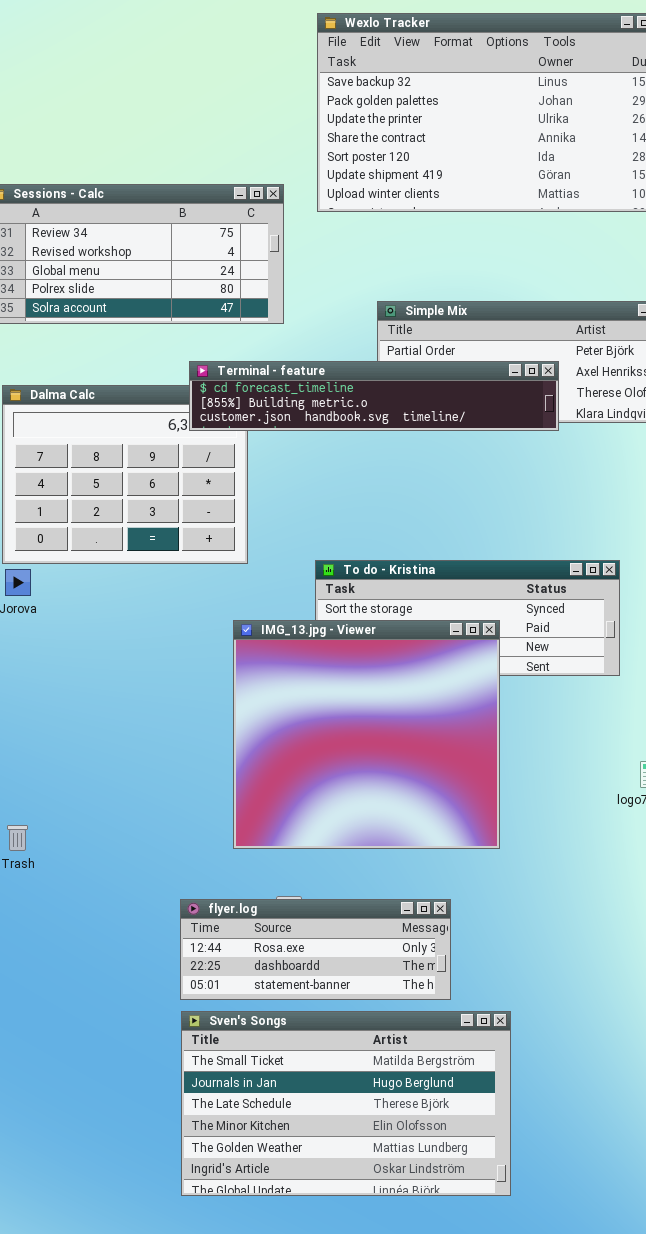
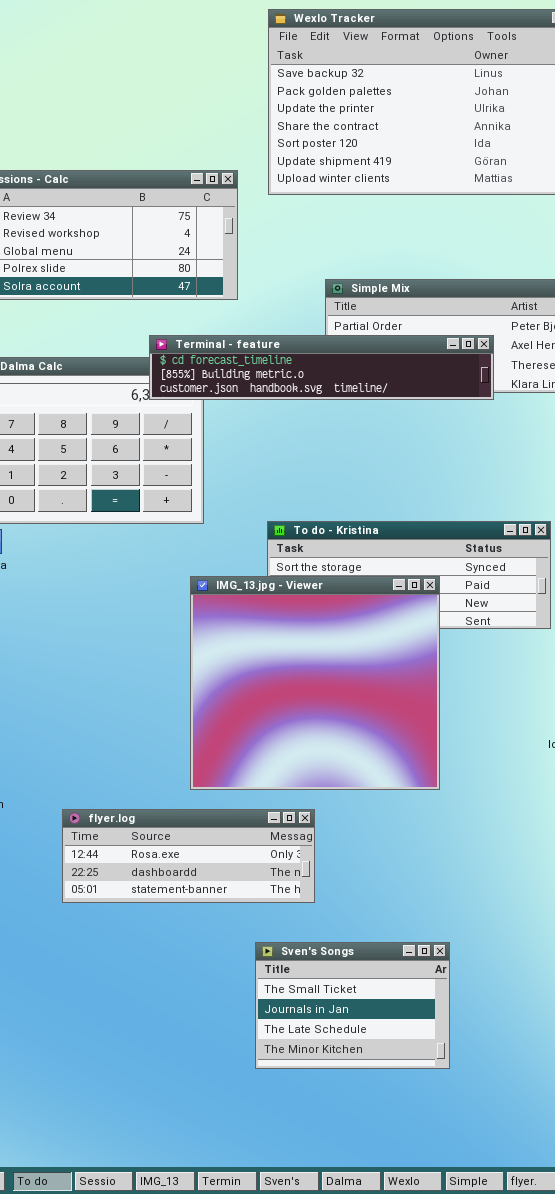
flyer.log: [180,899,451,1000] -> [62,809,315,903], moved
Sven's Songs: [181,1011,511,1196] -> [255,942,450,1069], resized

